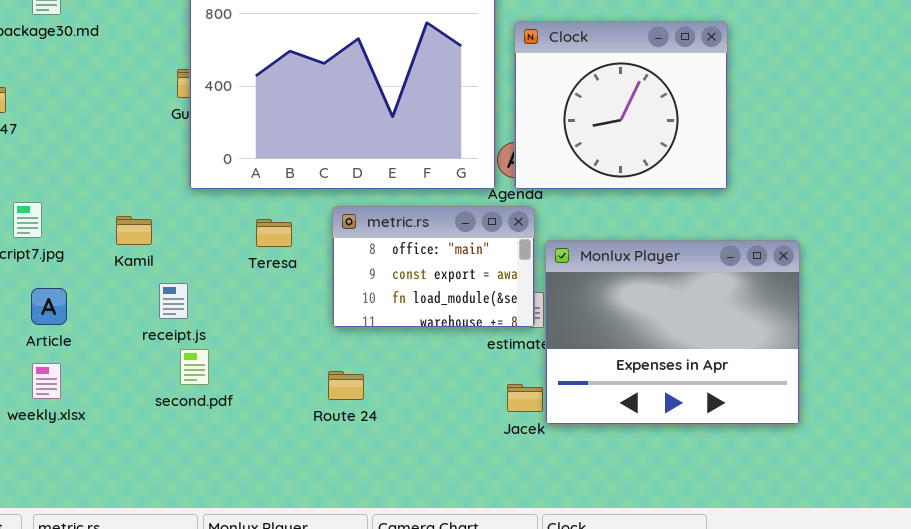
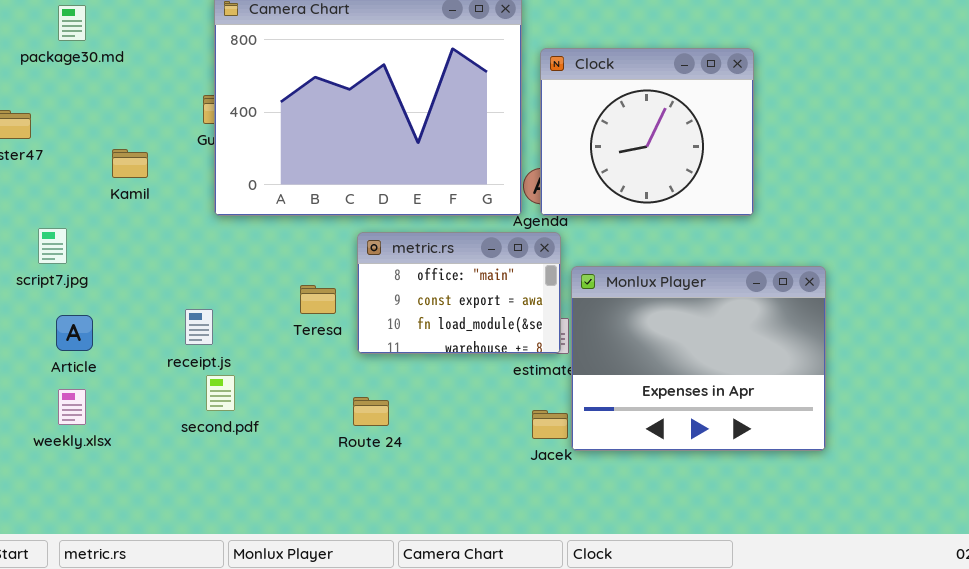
Kamil: [116,216,152,245] -> [112,149,148,178], moved
Teresa: [256,219,292,247] -> [300,285,336,314], moved

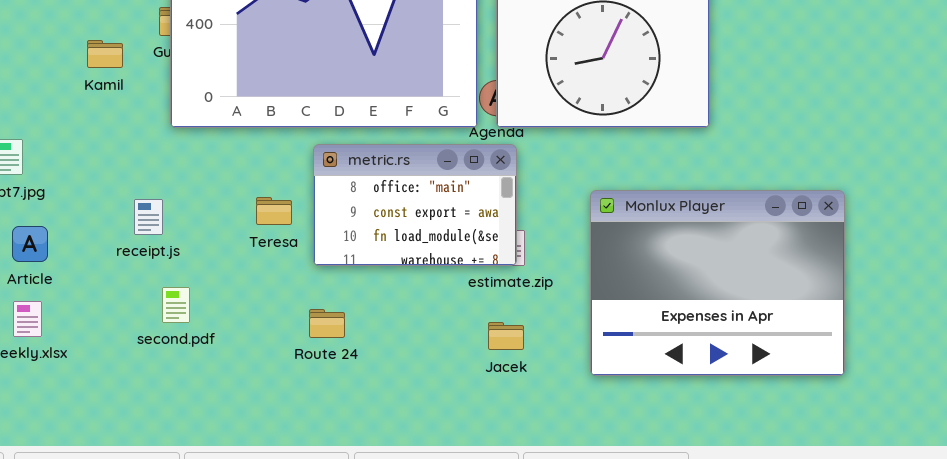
Kamil: [112,149,148,178] -> [87,40,123,68], moved
Monlux Player: [571,266,826,451] -> [590,190,845,376], moved
receipt.js: [185,309,213,345] -> [134,199,163,235], moved

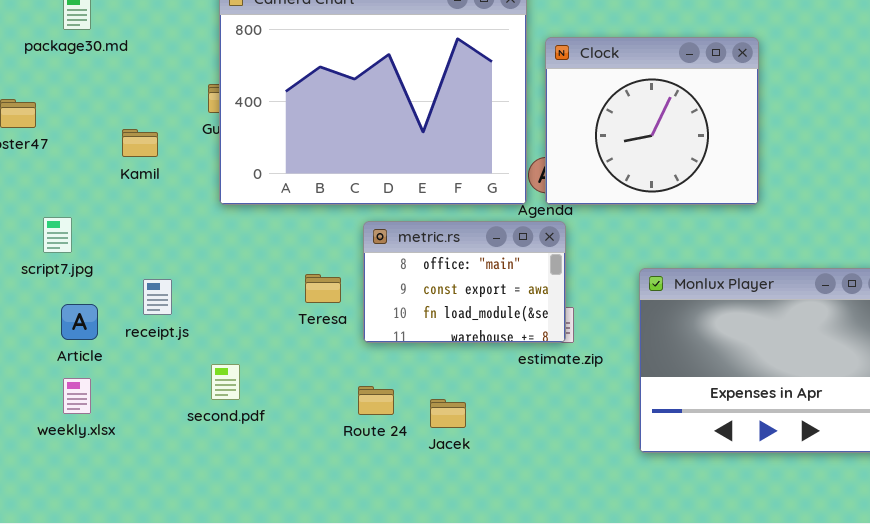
Kamil: [87,40,123,68] -> [122,129,158,157], moved
receipt.js: [134,199,163,235] -> [143,279,172,315], moved
Jacek: [488,322,524,350] -> [430,399,466,428], moved

